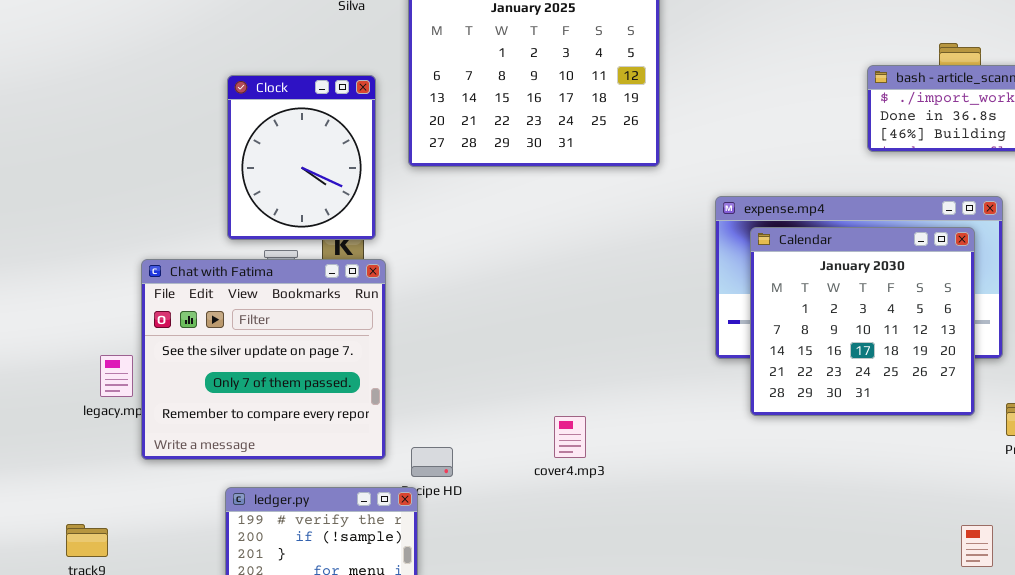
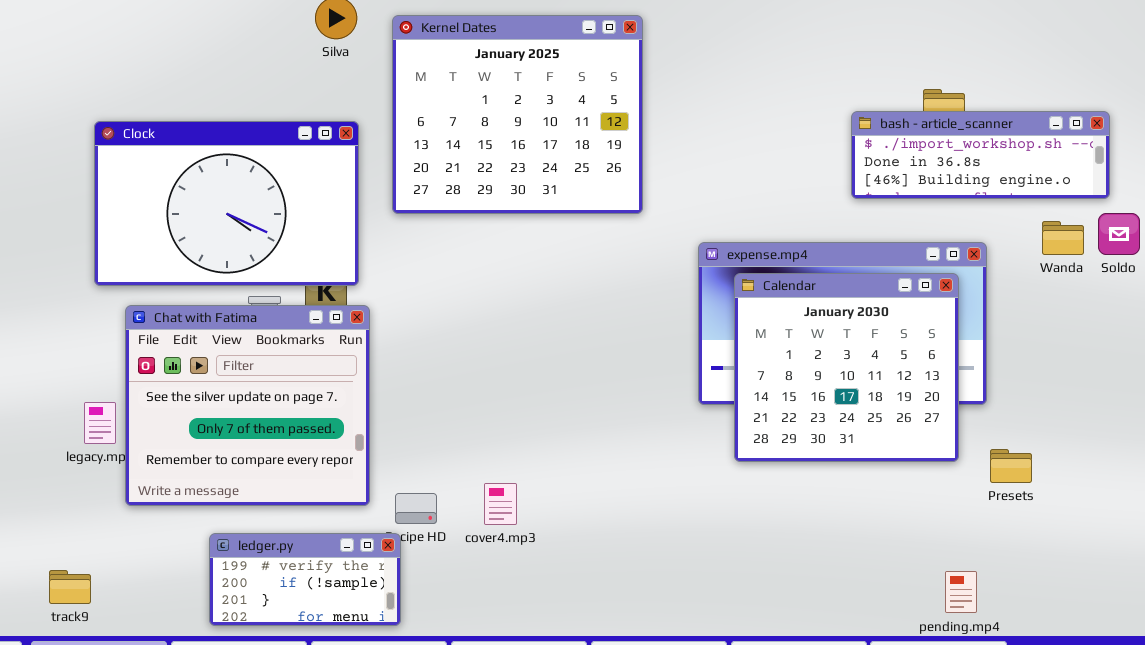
Clock: [227,75,376,240] -> [94,121,359,286], resized
cover4.mp3: [554,416,586,458] -> [484,483,517,525], moved

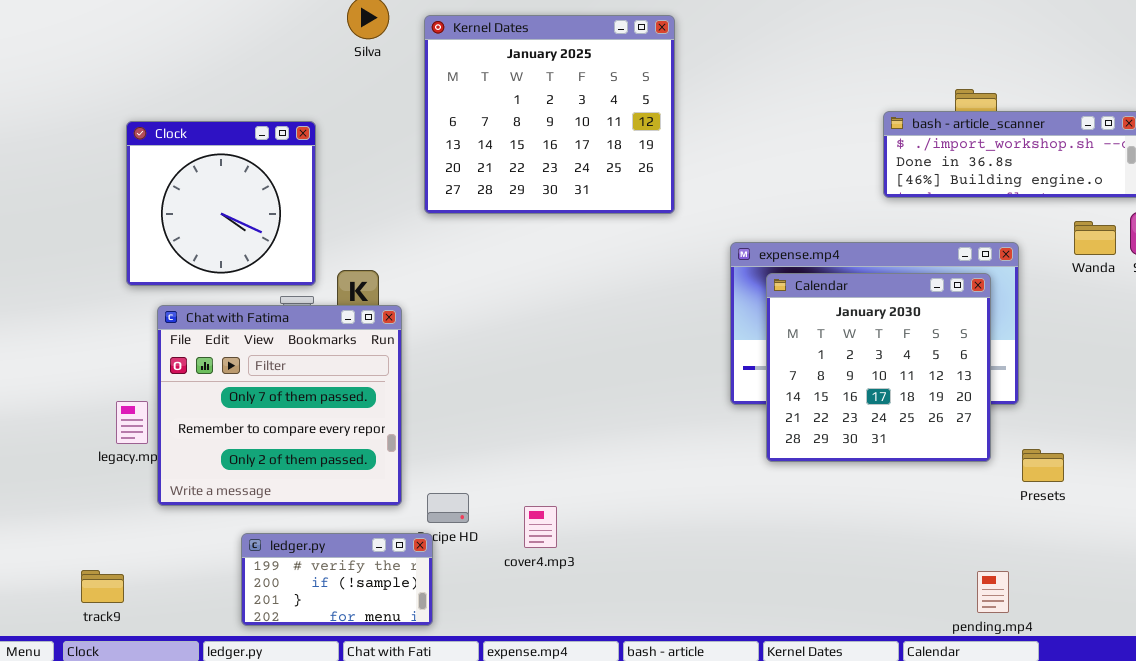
Clock: [94,121,359,286] -> [126,121,316,286], resized
Chat with Fatima: [125,305,370,506] -> [157,305,402,506], scrolled down 1 row
cover4.mp3: [484,483,517,525] -> [524,506,557,548], moved

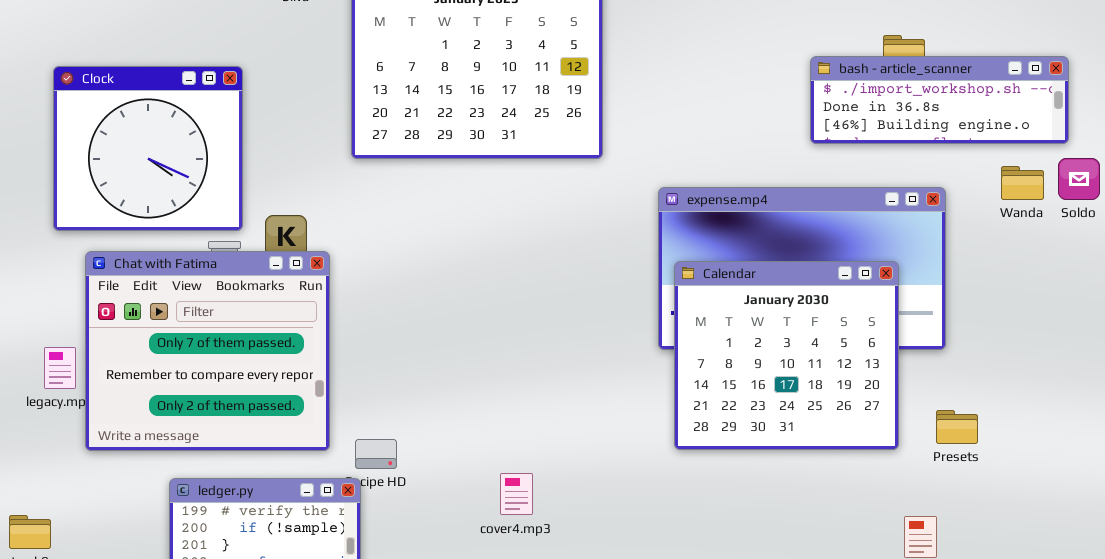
Calendar: [766,273,991,462] -> [674,261,899,450], moved
Presets: [1022,449,1064,482] -> [936,410,978,444], moved
cover4.mp3: [524,506,557,548] -> [500,473,533,515], moved

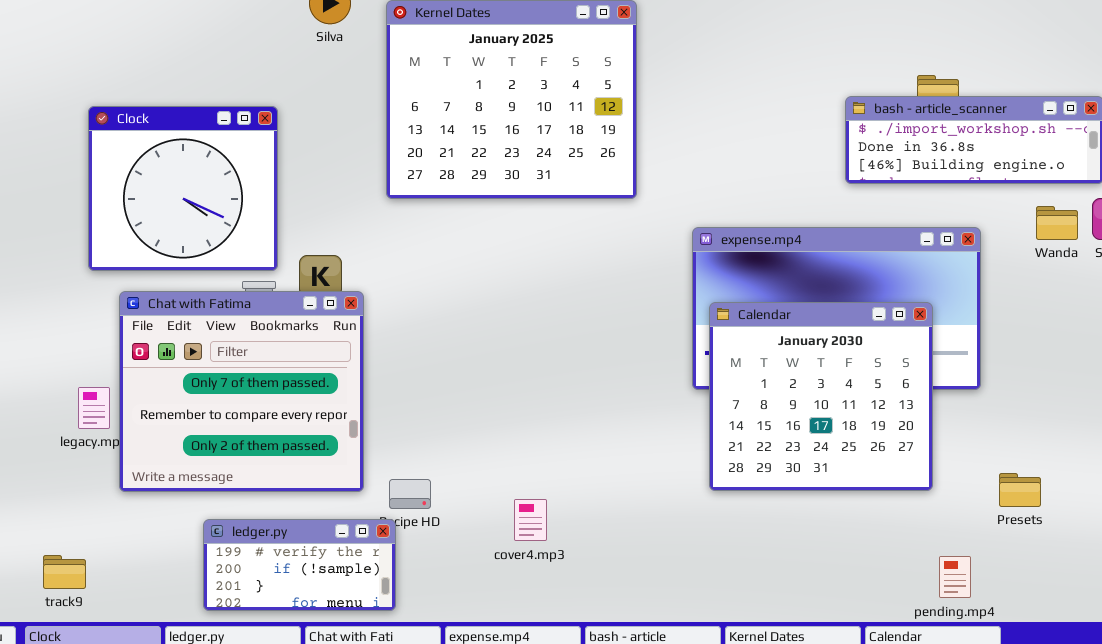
Presets: [936,410,978,444] -> [999,473,1041,507], moved
cover4.mp3: [500,473,533,515] -> [514,499,547,541], moved

